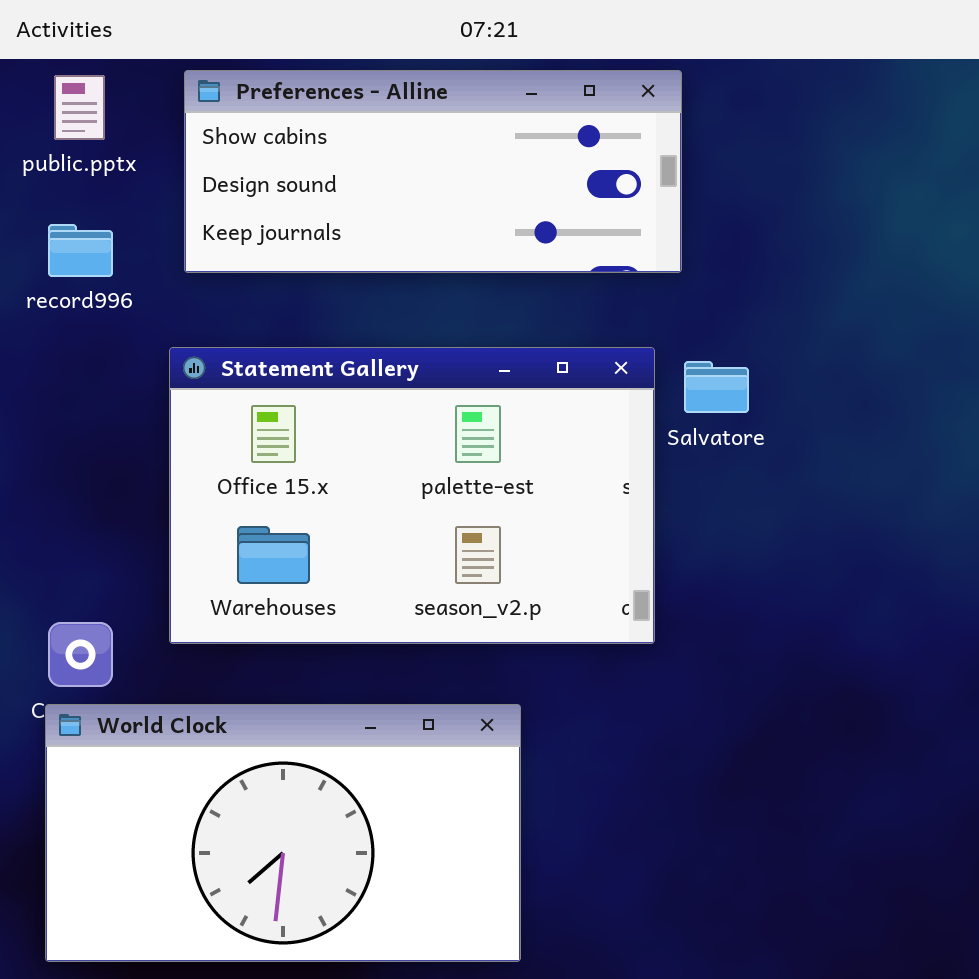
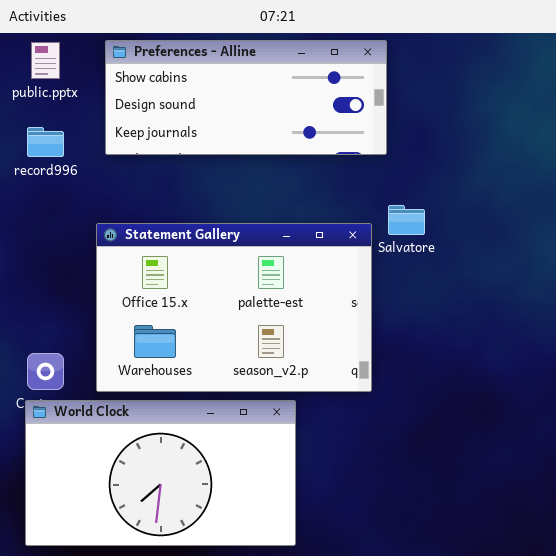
Statement Gallery: [169,347,655,644] -> [96,223,372,392], moved

